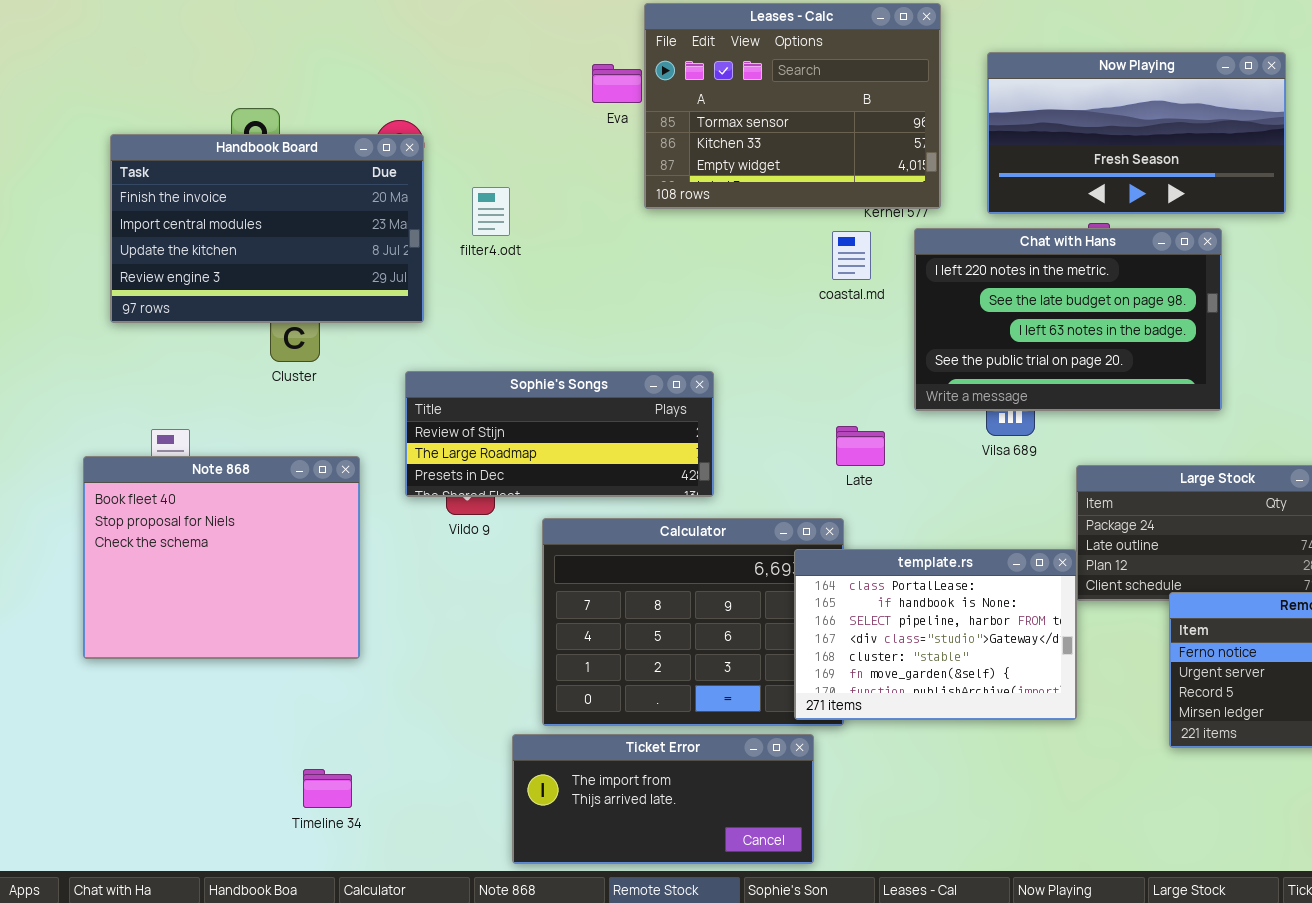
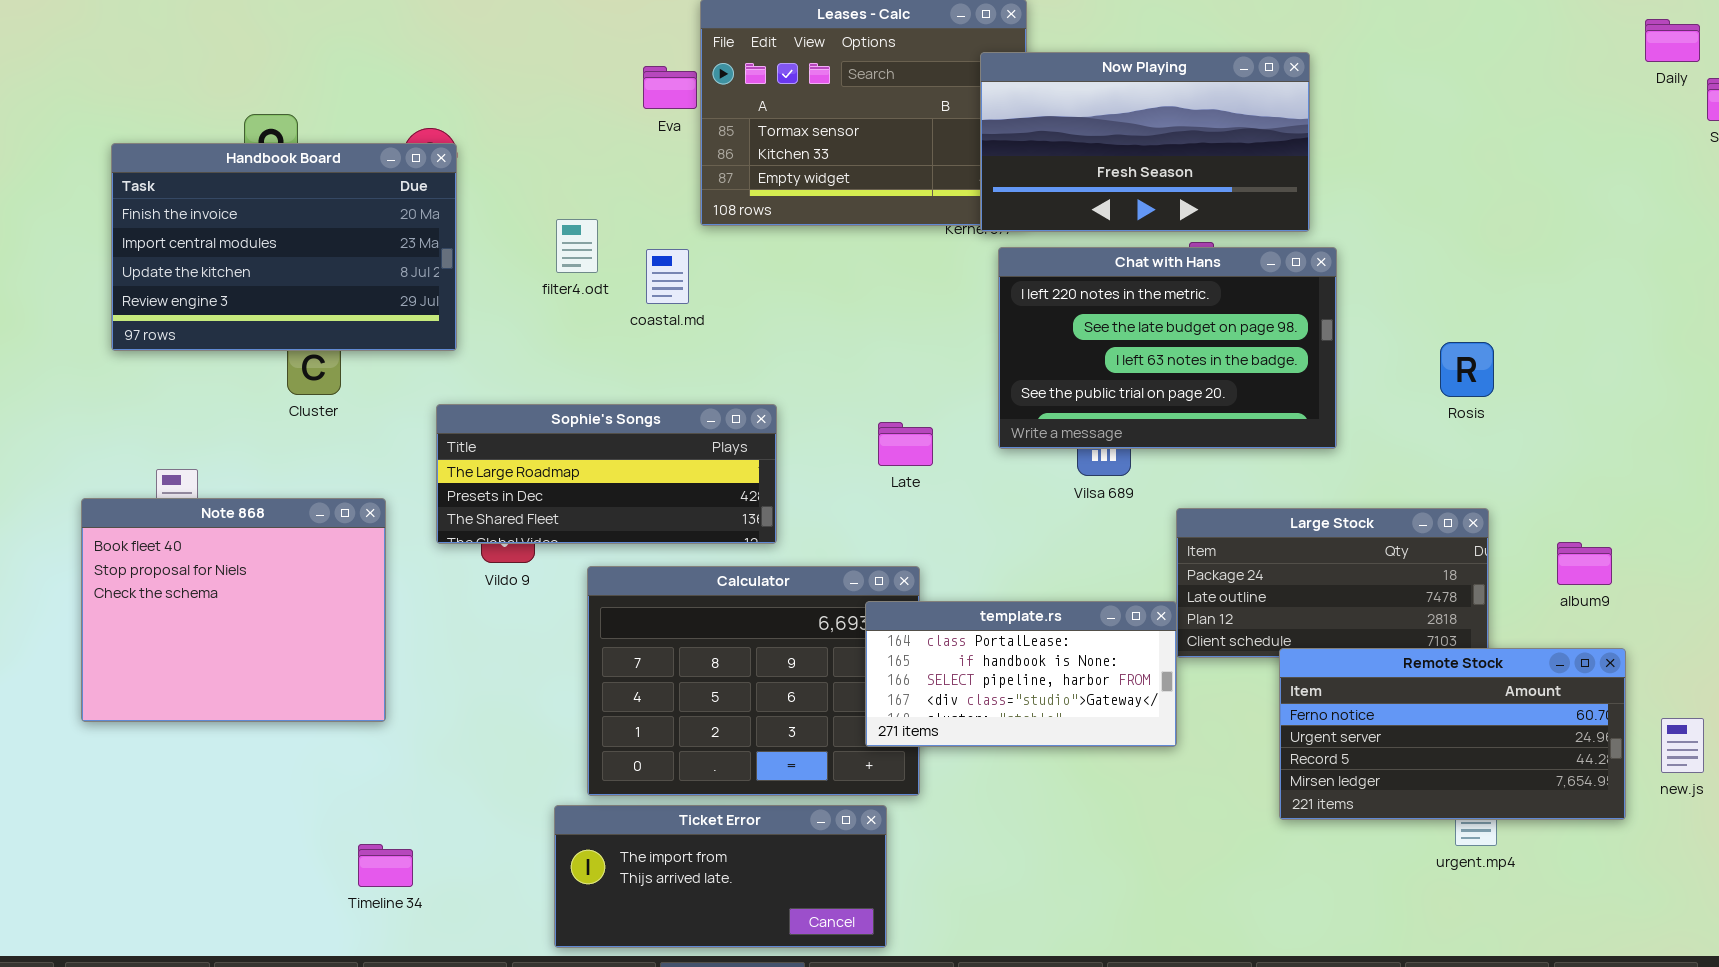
Now Playing: [987,52,1286,214] -> [980,52,1310,232], moved
filter4.odt: [472,187,510,236] -> [556,219,598,273], moved
coastal.md: [832,231,871,280] -> [646,249,689,304], moved
Sophie's Songs: [405,371,714,497] -> [436,404,777,544], scrolled down 1 row
Late: [836,426,885,466] -> [878,422,933,466], moved
template.rs: [794,549,1077,720] -> [865,601,1177,747], resized
Timeline 34: [303,769,352,808] -> [358,844,413,887], moved

